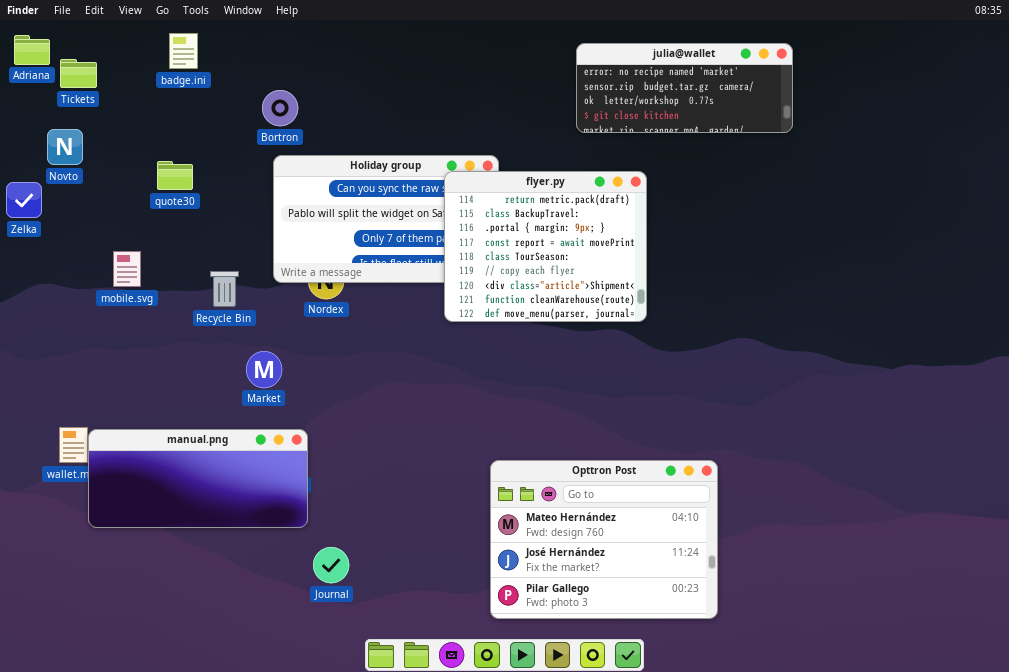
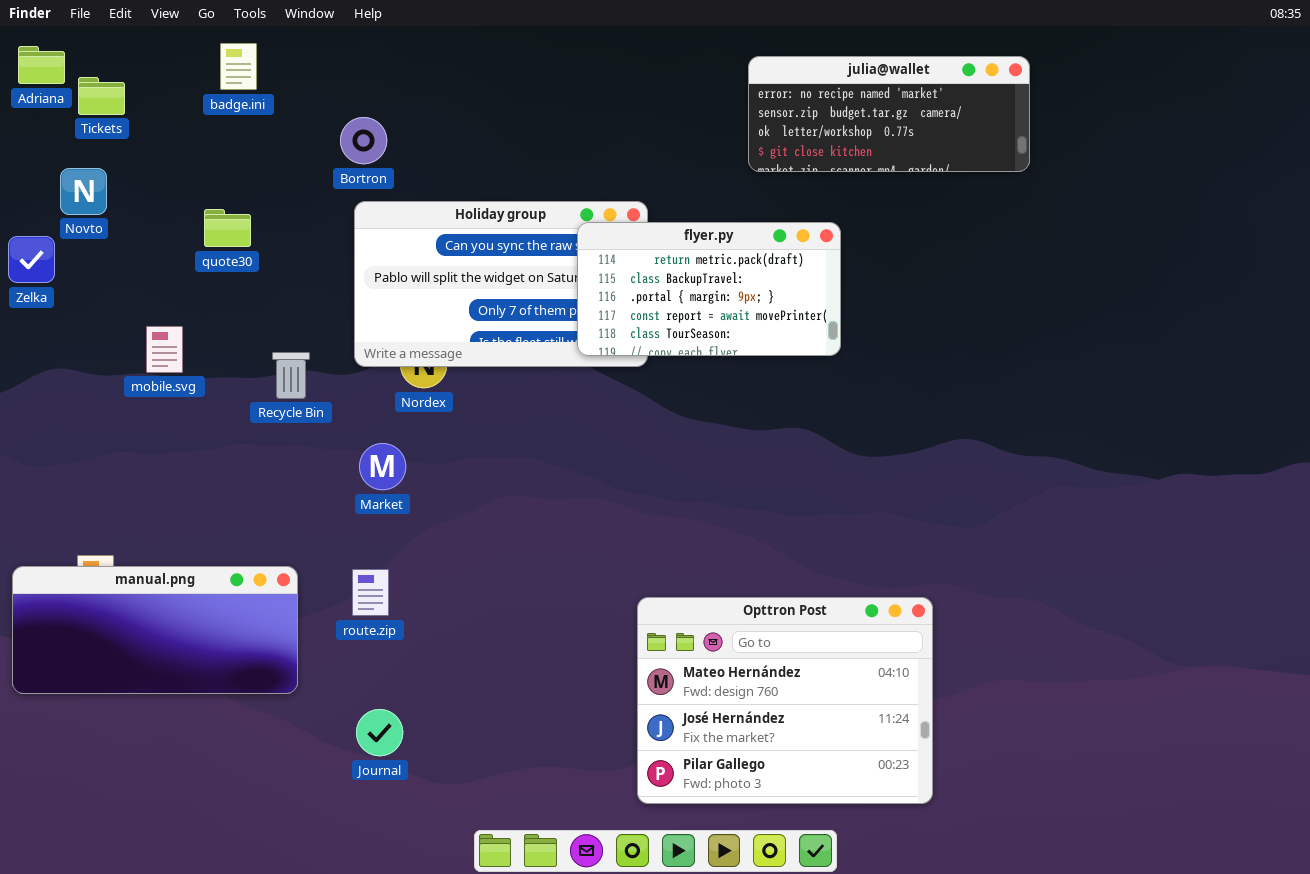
flyer.py: [444,171,647,322] -> [577,222,841,356], resized
Market: [246,351,282,388] -> [359,443,406,490], moved
manual.png: [88,429,308,528] -> [12,566,298,694], moved
Journal: [313,547,349,583] -> [356,709,403,756], moved

